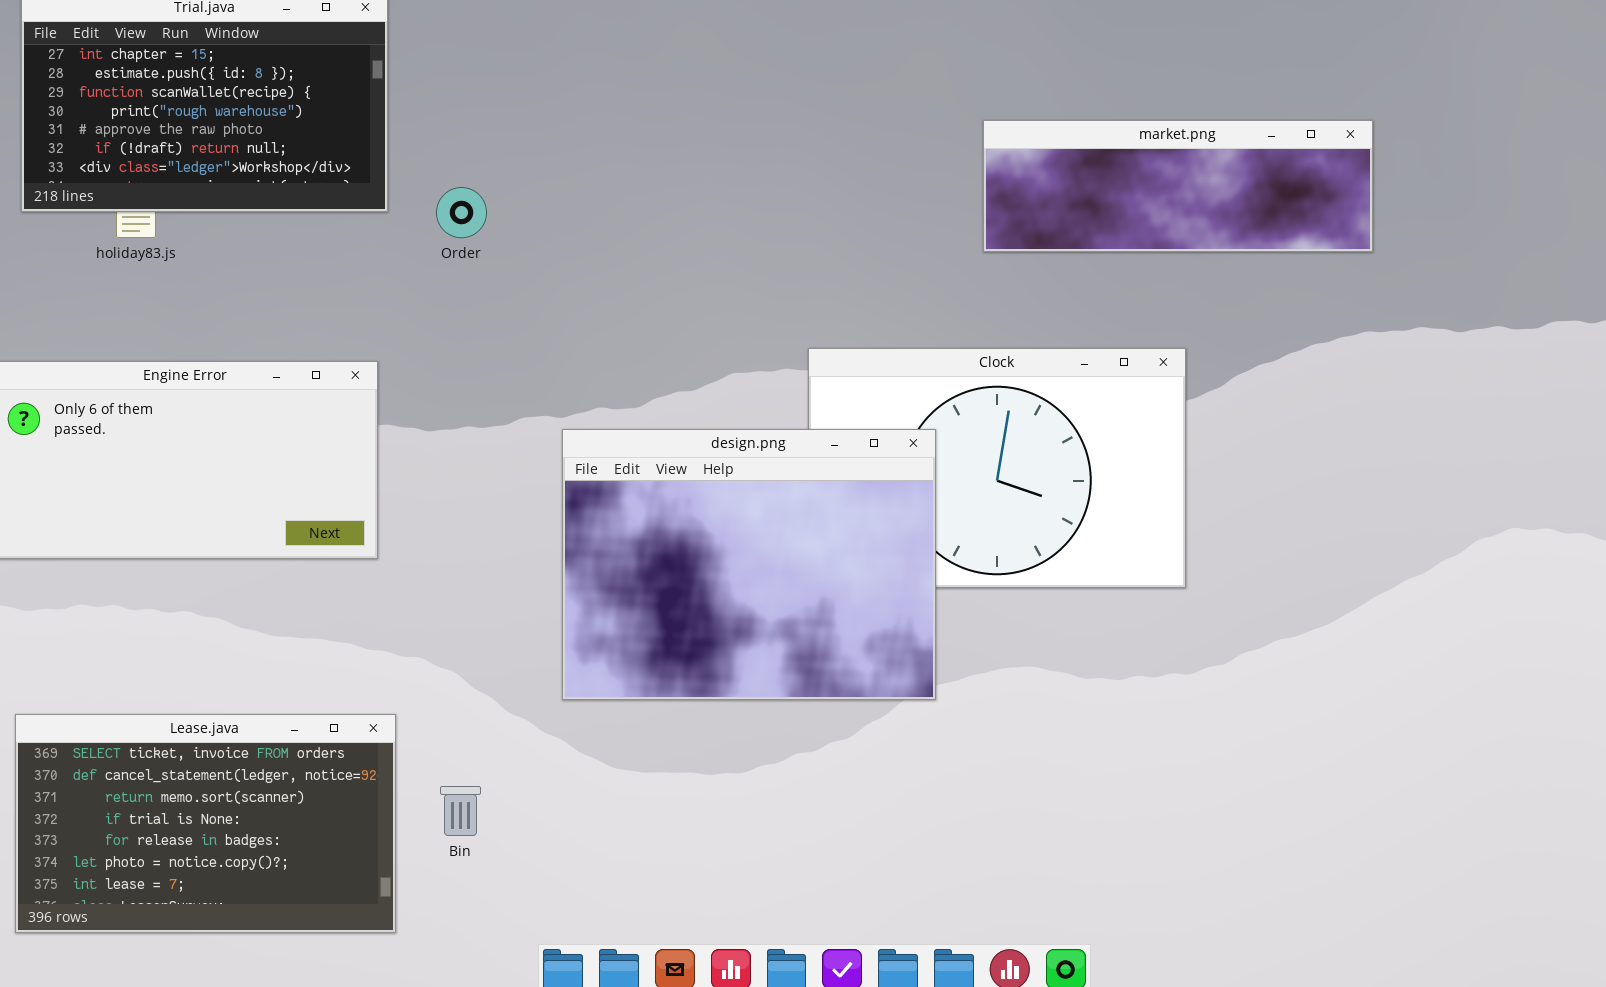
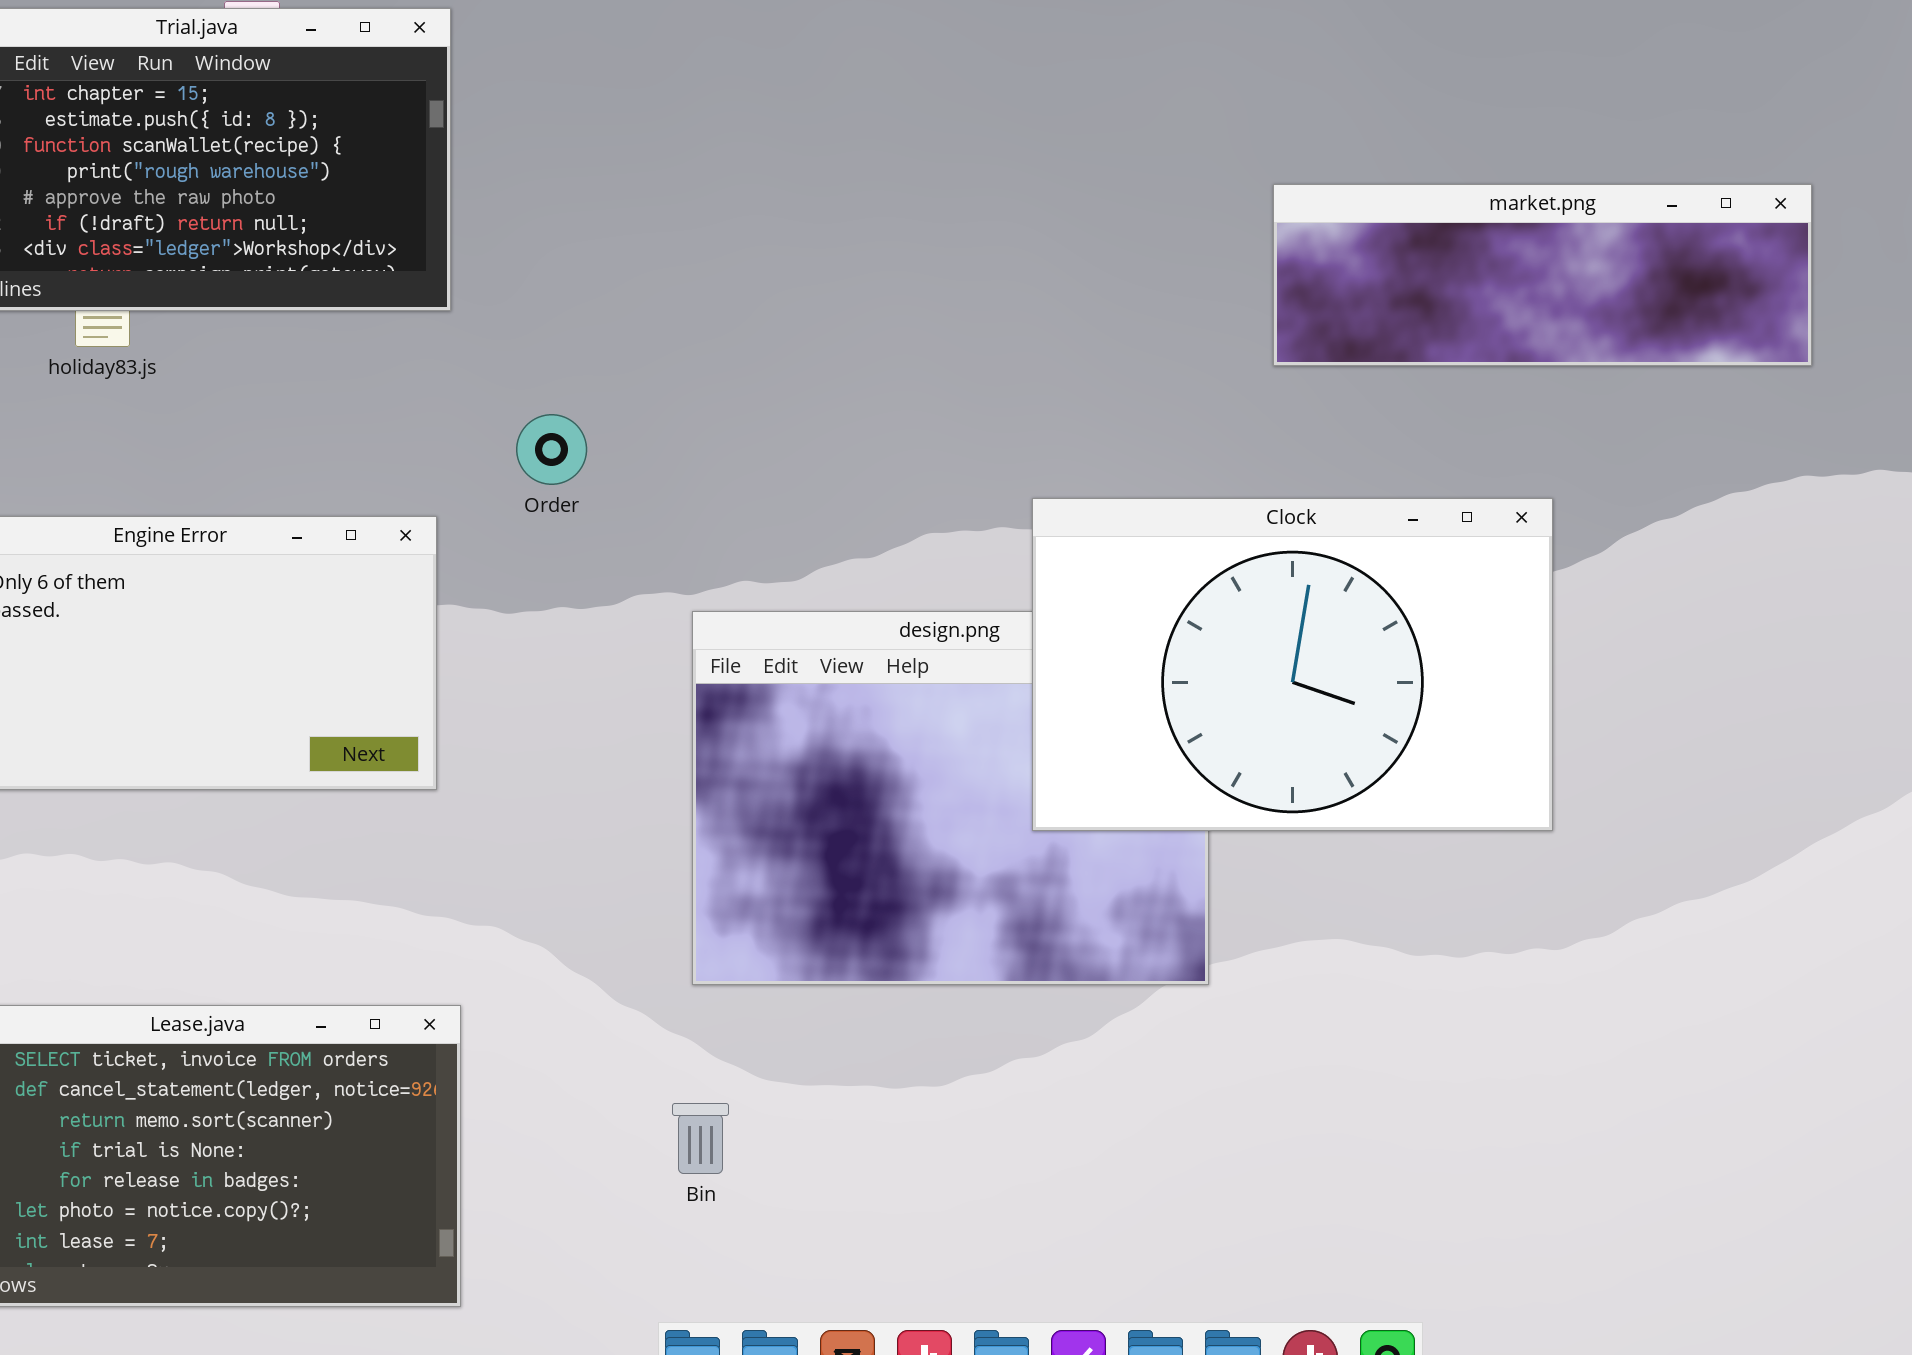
Order: [436,187,487,238] -> [516,414,587,485], moved
Clock: [808,348,1186,588] -> [1032,498,1553,831], raised
Bin: [440,786,481,836] -> [672,1103,729,1174], moved

